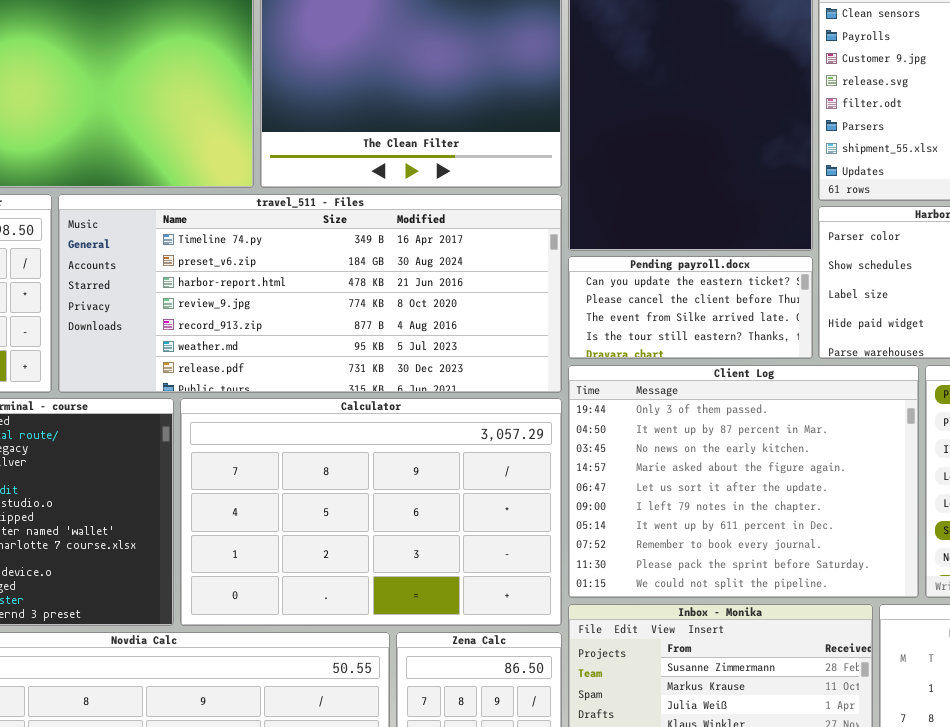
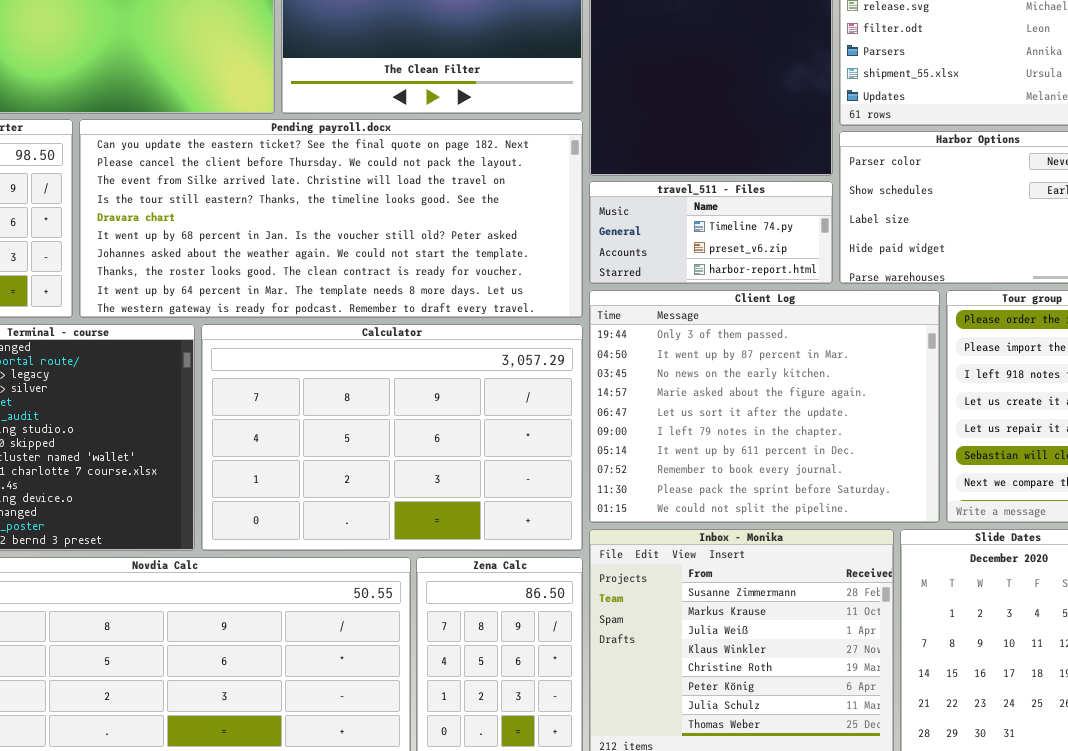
travel_511 - Files: [58,194,562,393] -> [589,181,833,284], moved, resized
Pending payroll.docx: [568,256,813,359] -> [79,119,583,318], moved, resized

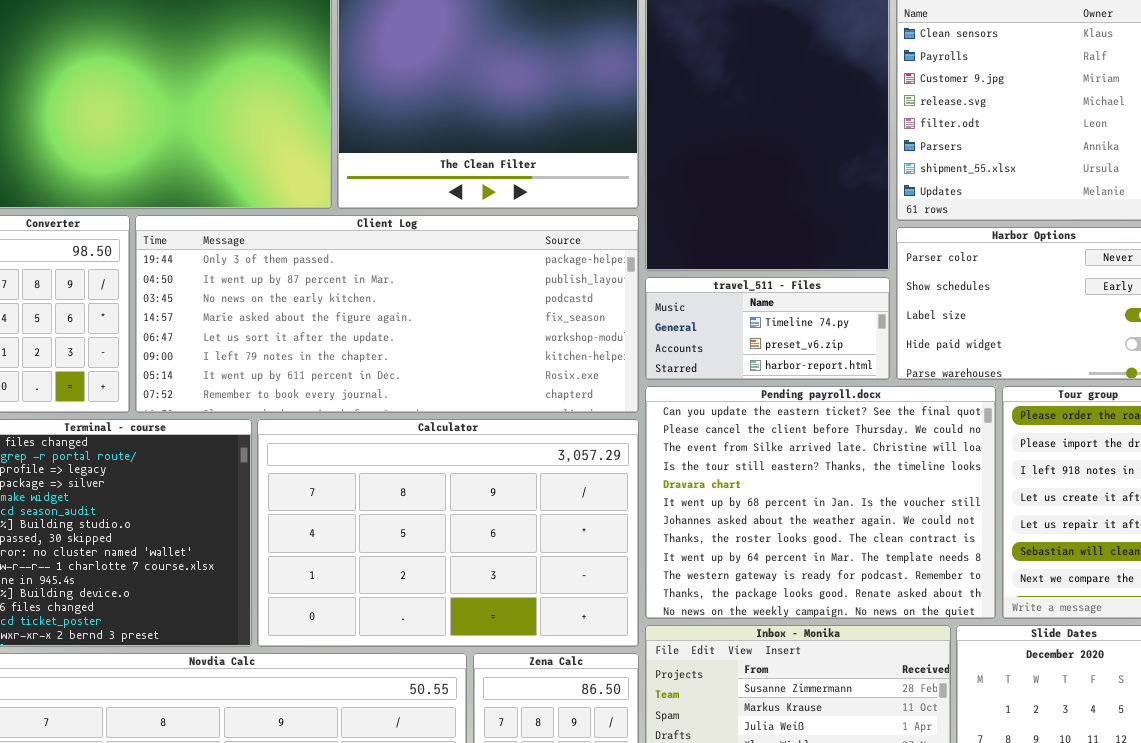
Pending payroll.docx: [79,119,583,318] -> [645,386,996,619], moved, resized
Client Log: [589,290,940,523] -> [135,215,639,413], moved, resized

